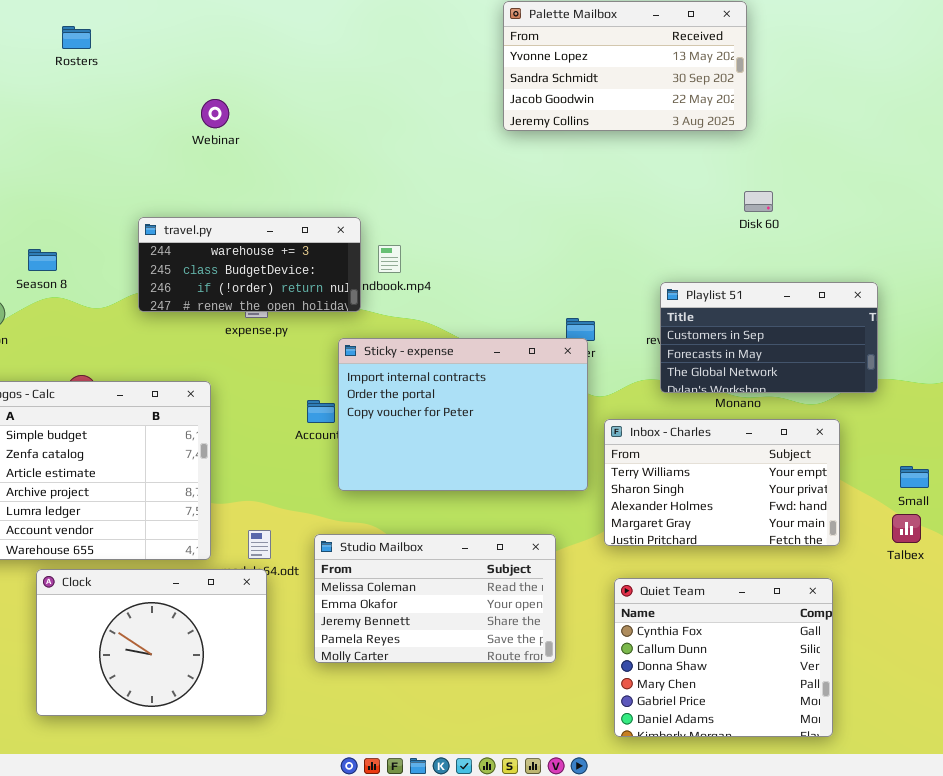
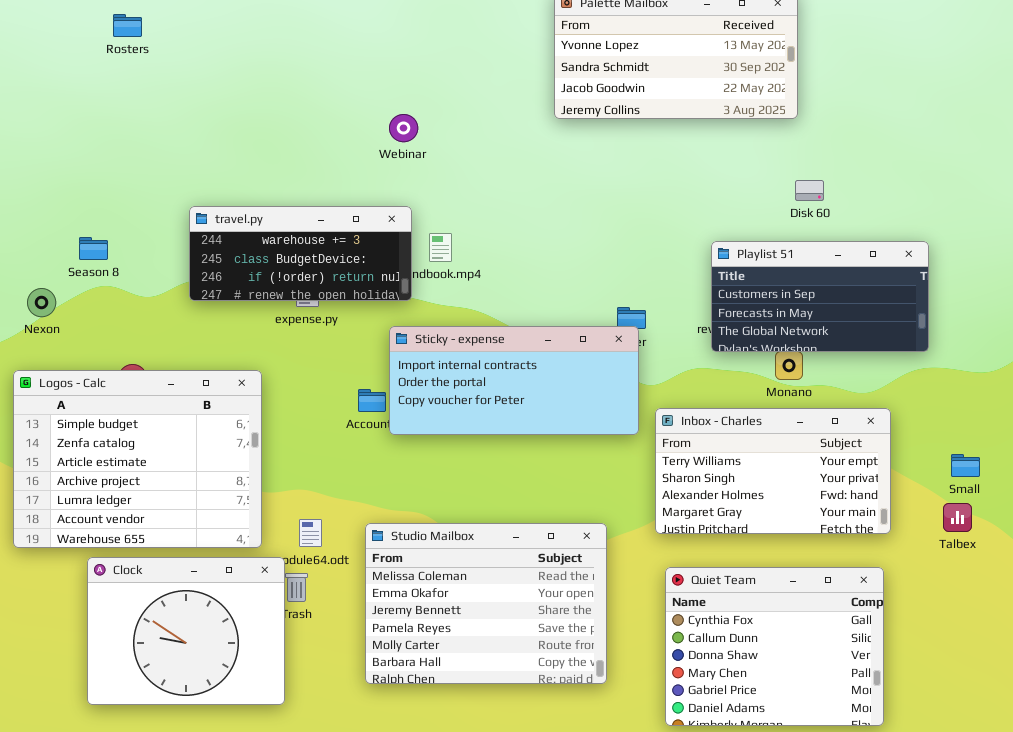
Webinar: [201,99,229,128] -> [389,114,418,142], moved
Playlist 51: [660,282,878,393] -> [711,241,929,352], moved
Sticky - expense: [338,338,588,491] -> [389,326,639,435], resized
Studio Mailbox: [314,534,556,663] -> [365,523,607,684], resized
Clock: [36,569,267,716] -> [87,557,285,705], resized

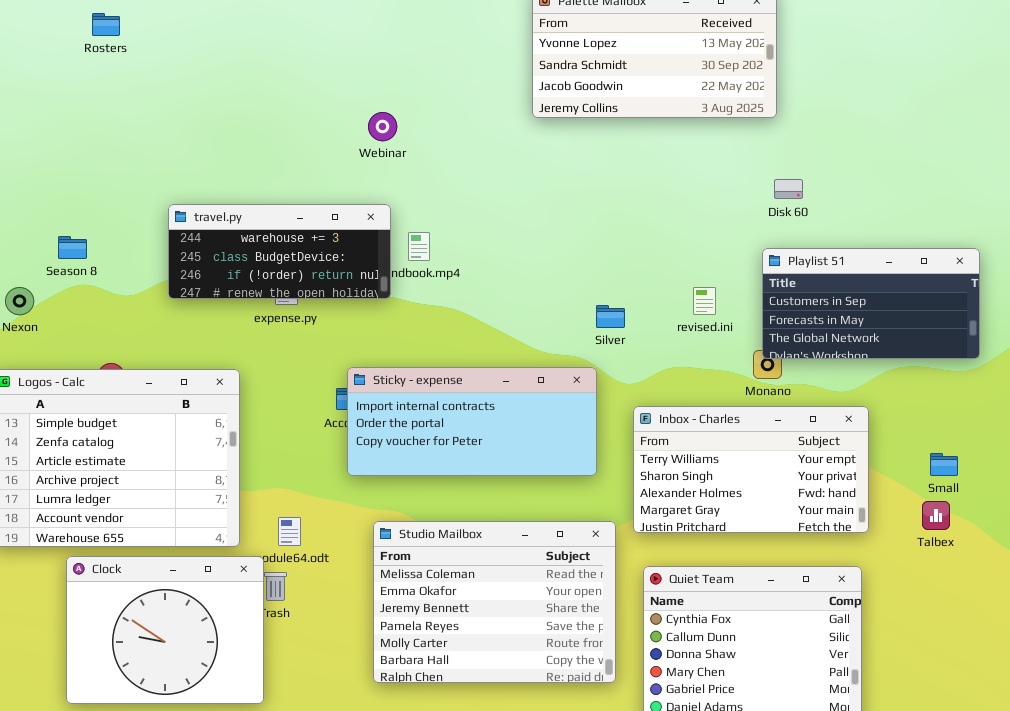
Playlist 51: [711,241,929,352] -> [762,248,980,359], moved
Sticky - expense: [389,326,639,435] -> [347,367,597,476], moved
Studio Mailbox: [365,523,607,684] -> [373,521,616,683], moved

